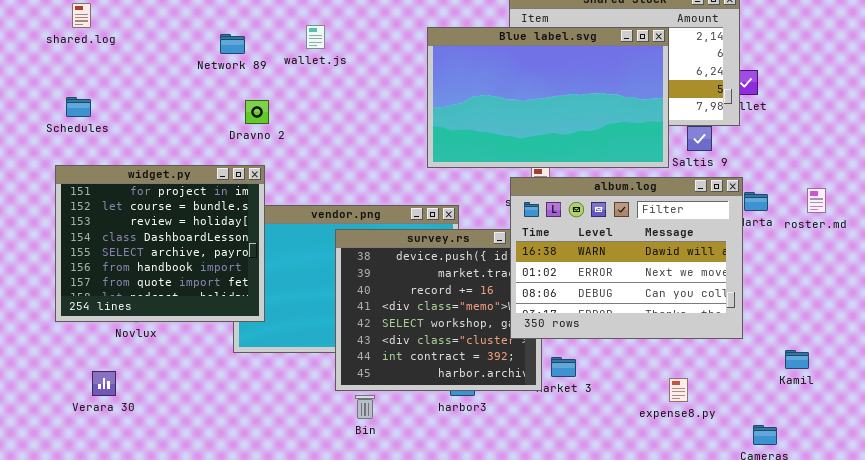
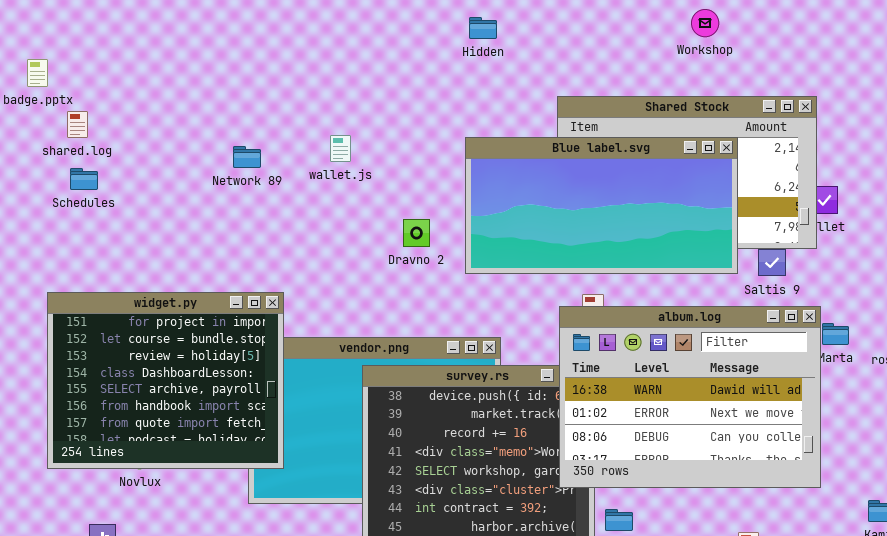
Blue label.svg: [427,27,669,168] -> [465,137,738,274], resized
Schedules: [66,97,91,117] -> [70,168,98,190], moved
Dravno 2: [245,100,269,124] -> [403,219,430,247], moved

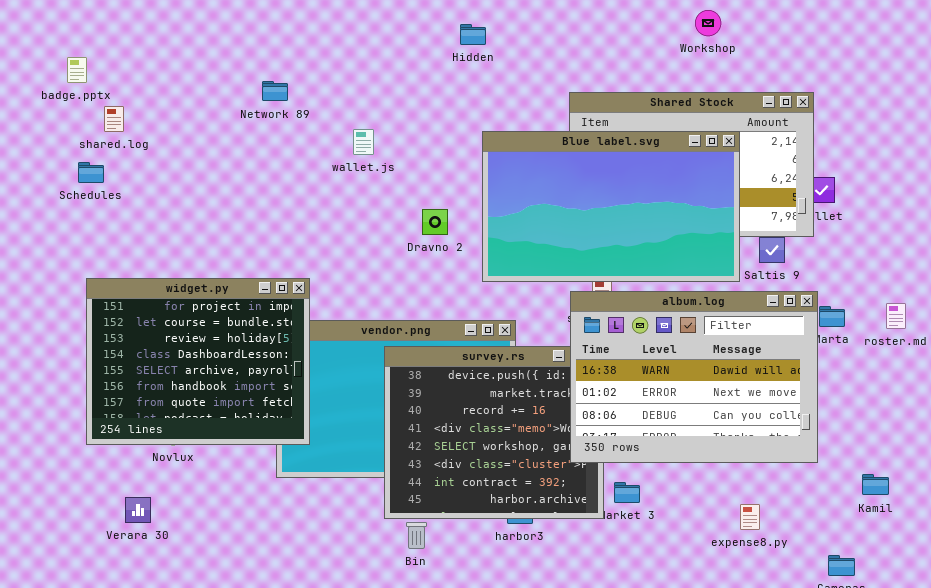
Hidden: [469,17,497,39] -> [460,24,486,45], moved
Blue label.svg: [465,137,738,274] -> [482,131,740,282], resized
Network 89: [233,146,261,168] -> [262,81,288,101], moved
Schedules: [70,168,98,190] -> [78,162,104,183], moved

